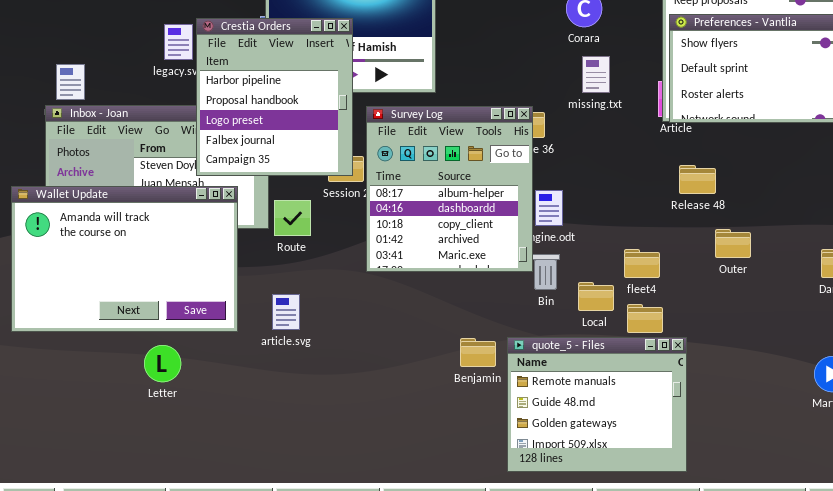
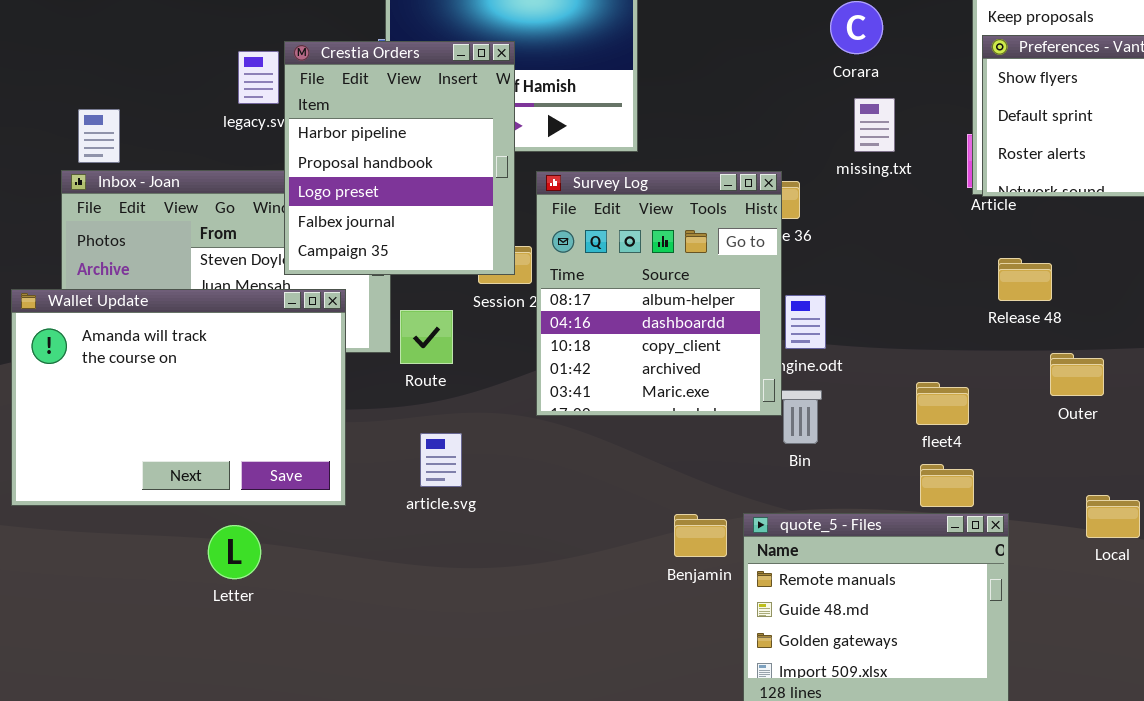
Local: [578,282,614,311] -> [1086,495,1140,538], moved
article.svg: [272,294,300,330] -> [420,433,462,487], moved

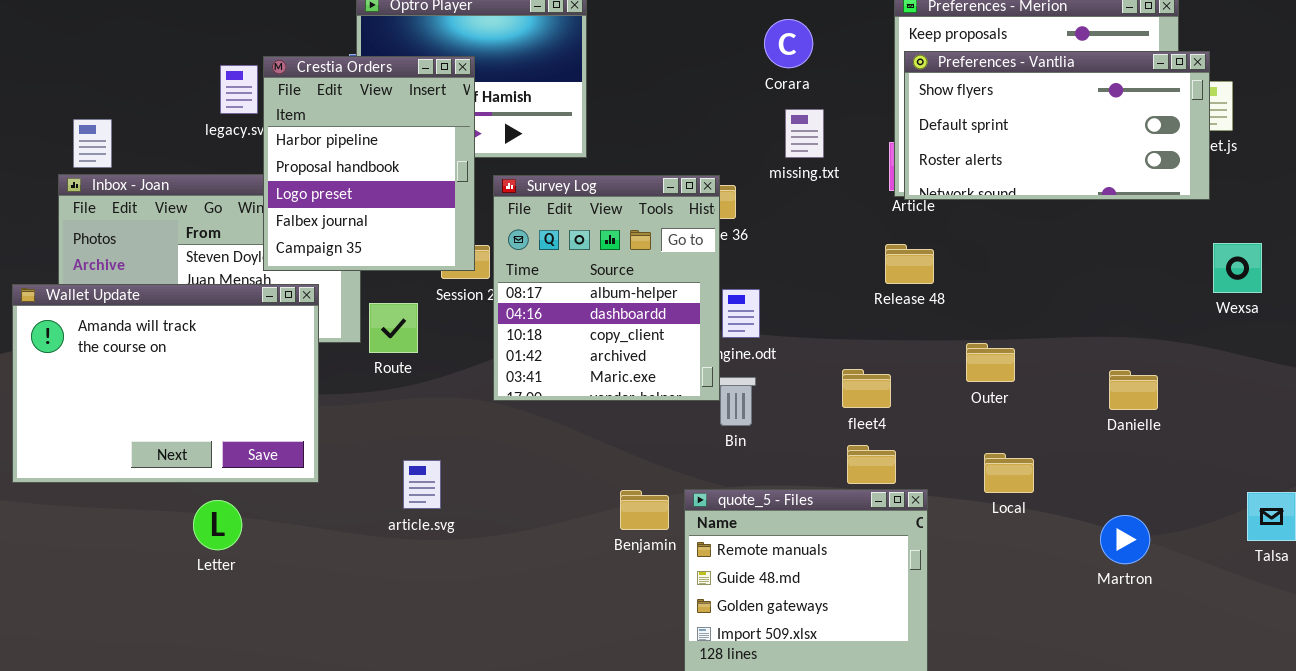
Release 48: [998,258,1052,301] -> [885,244,934,284], moved
article.svg: [420,433,462,487] -> [403,460,441,509], moved
Local: [1086,495,1140,538] -> [984,453,1034,493], moved

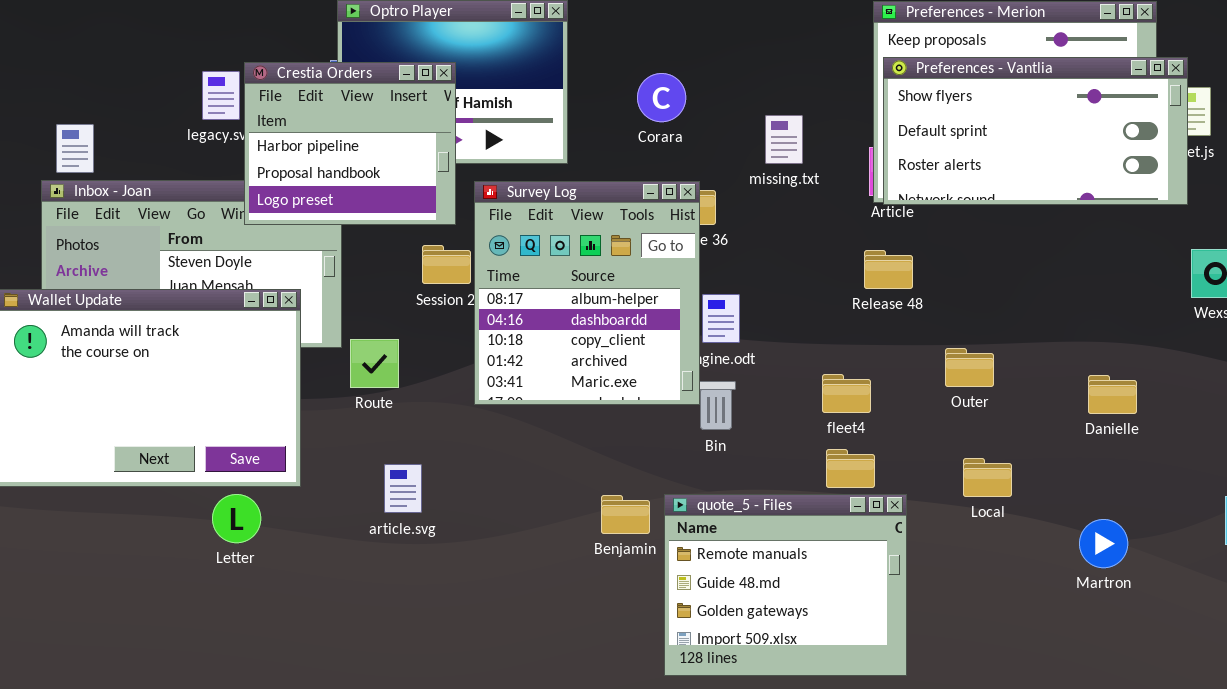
Corara: [764,19,813,68] -> [637,73,686,122], moved
Crestia Orders: [263,56,475,271] -> [244,62,456,225], resized
Route: [369,303,418,353] -> [350,339,399,388], moved
Letter: [193,500,242,550] -> [212,494,261,543], moved

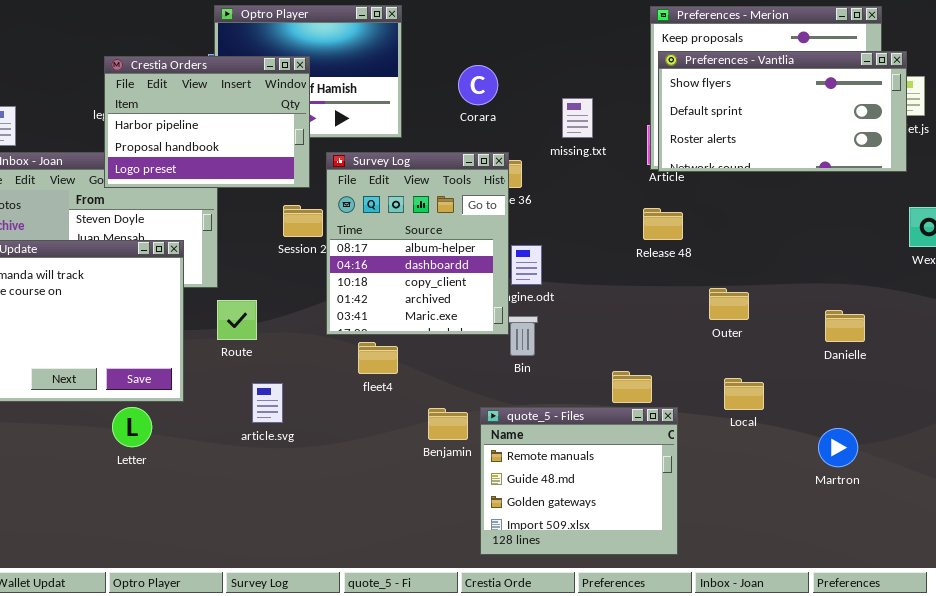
Crestia Orders: [244,62,456,225] -> [104,56,310,188], resized
Route: [350,339,399,388] -> [217,300,257,340], moved
fleet4: [822,374,871,413] -> [358,342,398,374], moved

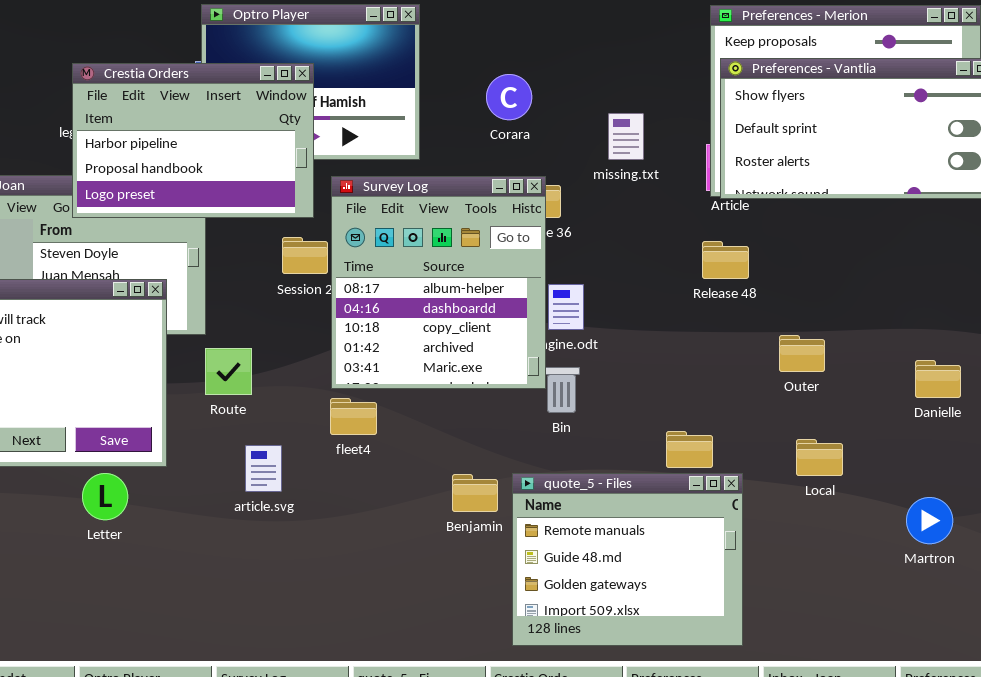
fleet4: [358,342,398,374] -> [330,398,377,435], moved

